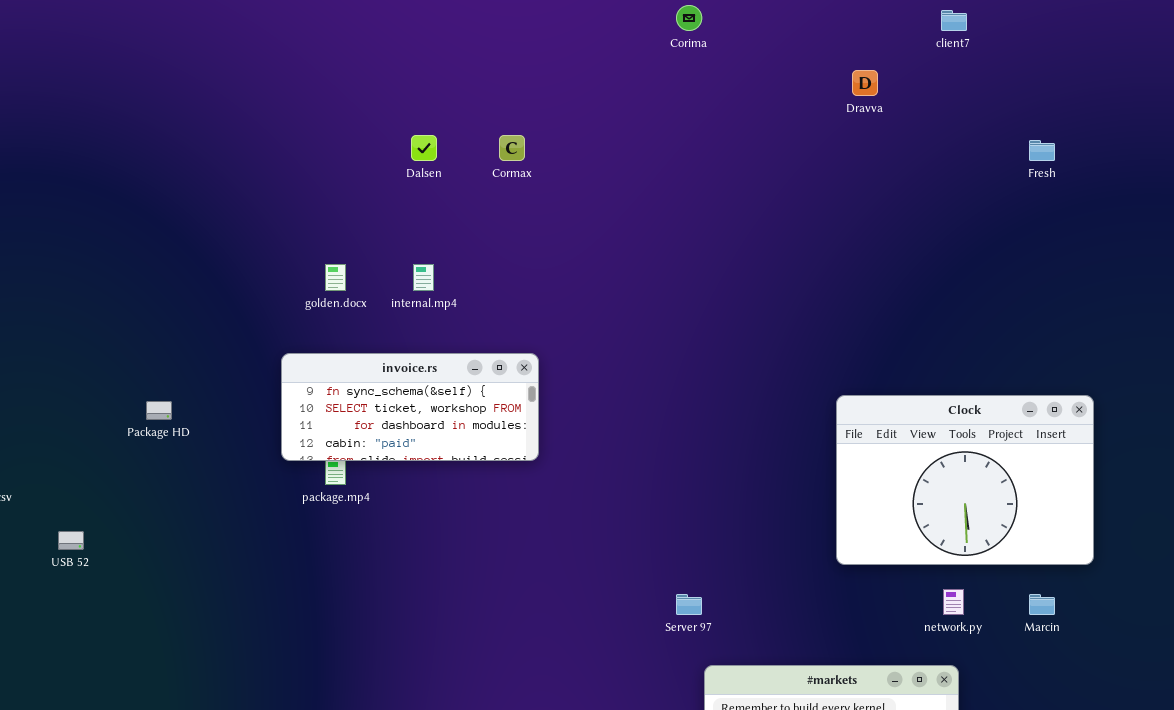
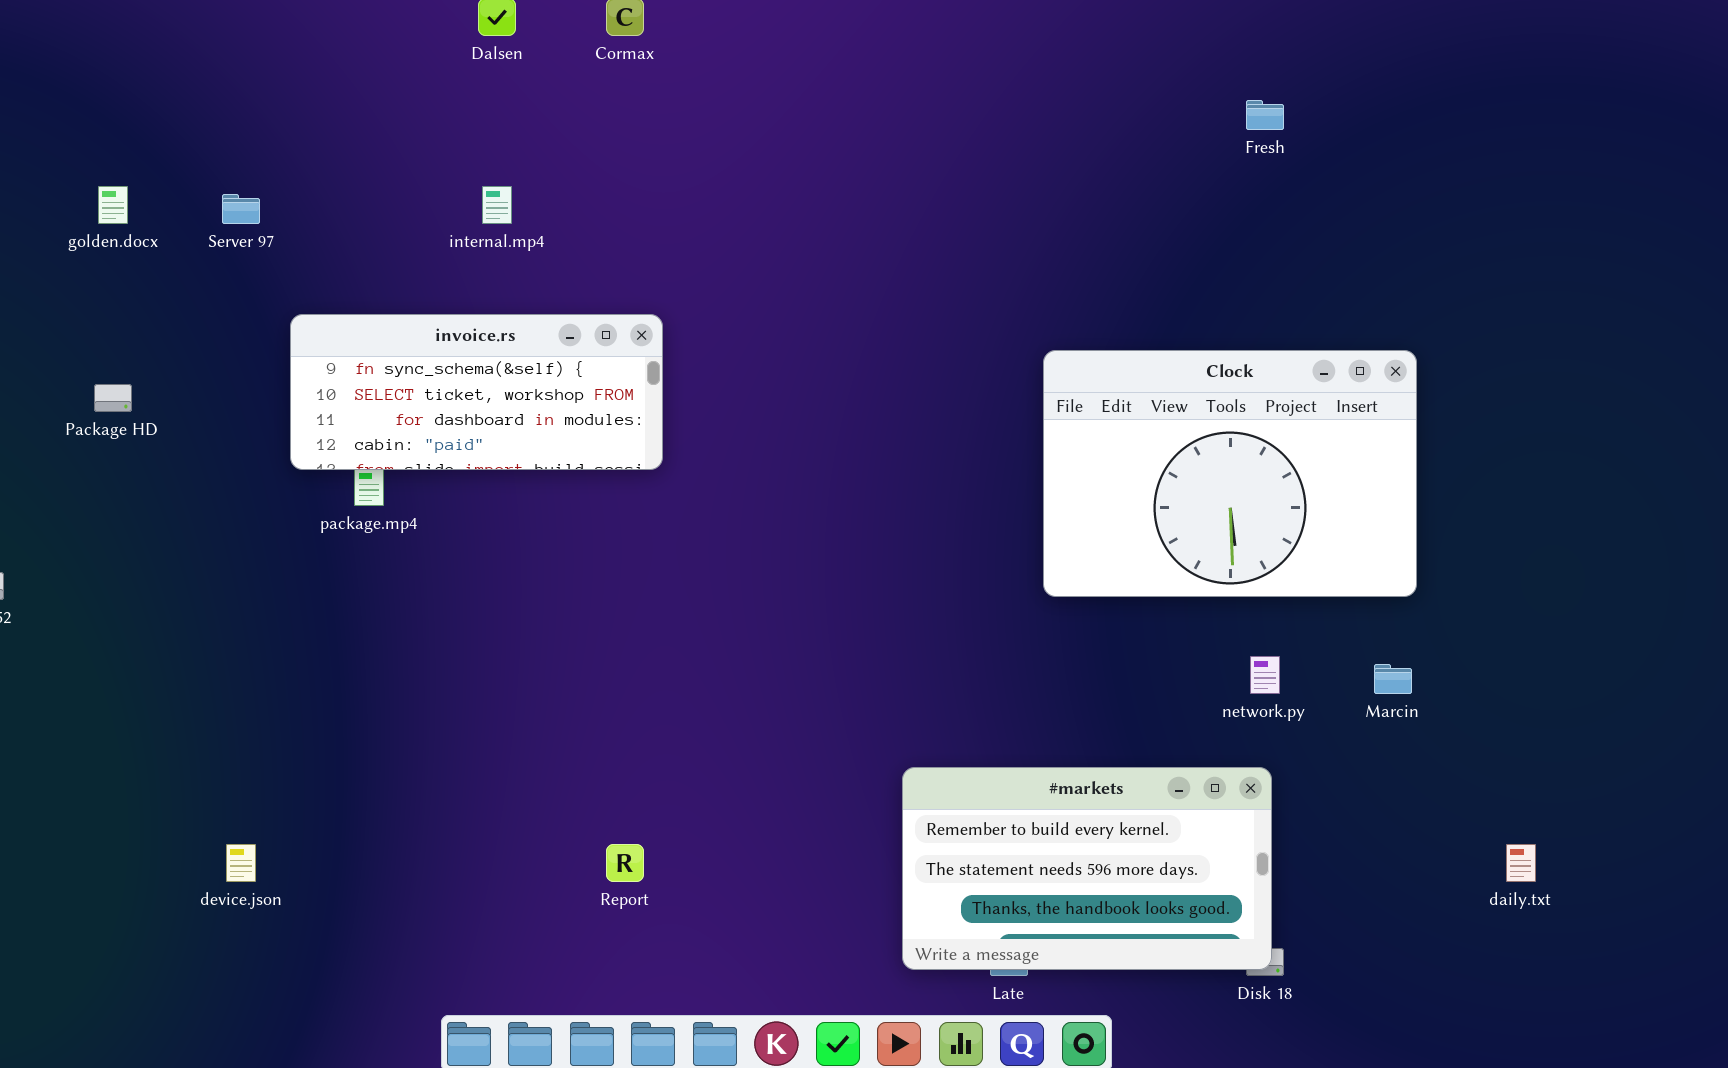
Fresh: [1029,140,1055,161] -> [1246,100,1284,130], moved
golden.docx: [325,264,346,291] -> [98,186,128,224], moved
Clock: [836,395,1094,565] -> [1043,350,1417,597], moved
Server 97: [676,594,702,615] -> [222,194,260,224], moved

